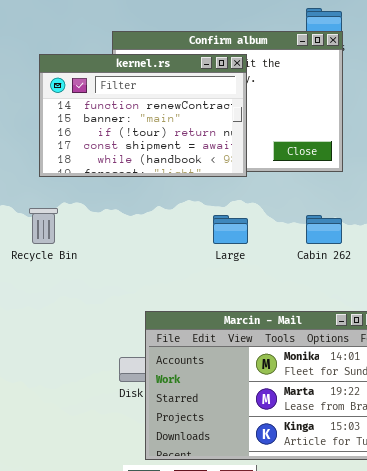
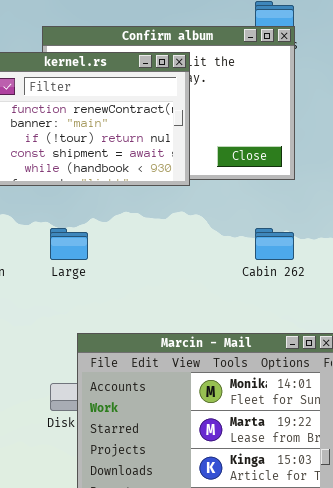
Large: [213,215,248,244] -> [50,228,88,260], moved

